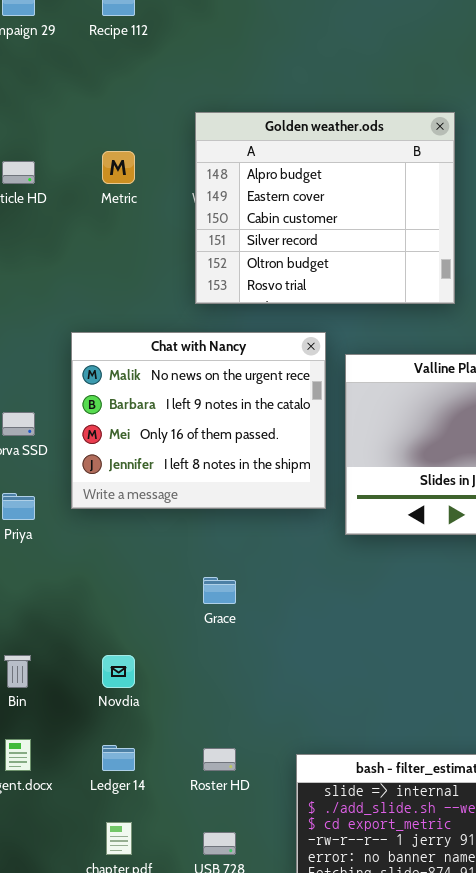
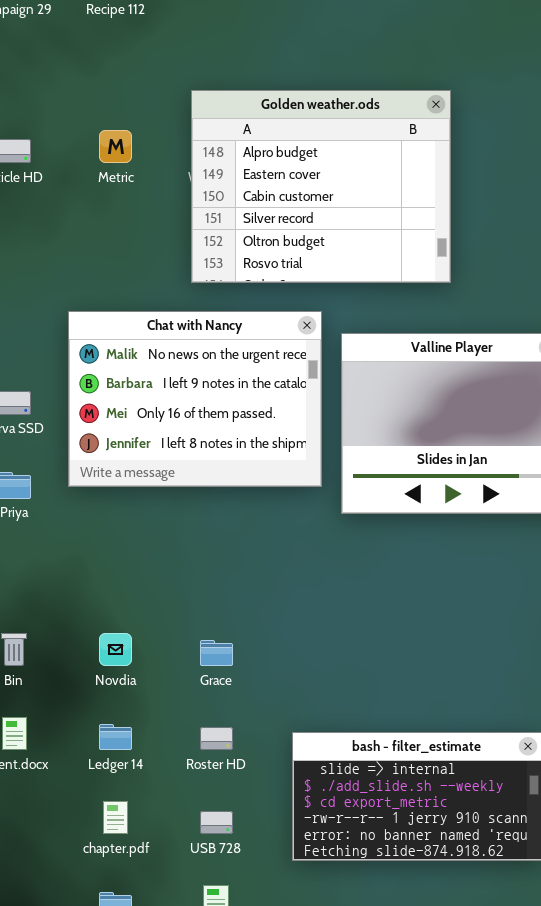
Grace: [203,577,236,604] -> [200,640,233,666], moved

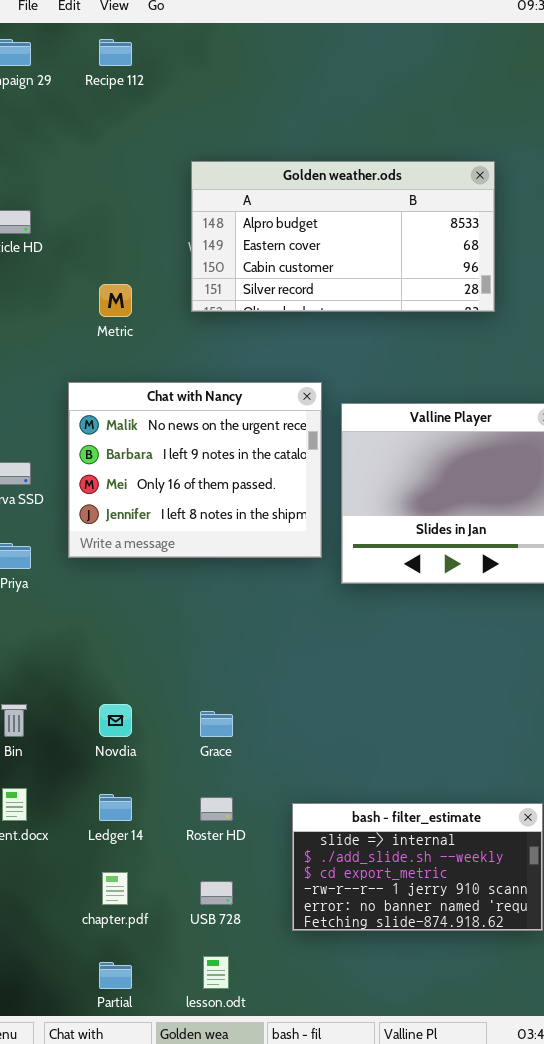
Golden weather.ods: [191,90,451,283] -> [191,161,495,312], resized
Metric: [99,130,132,163] -> [99,284,132,317], moved

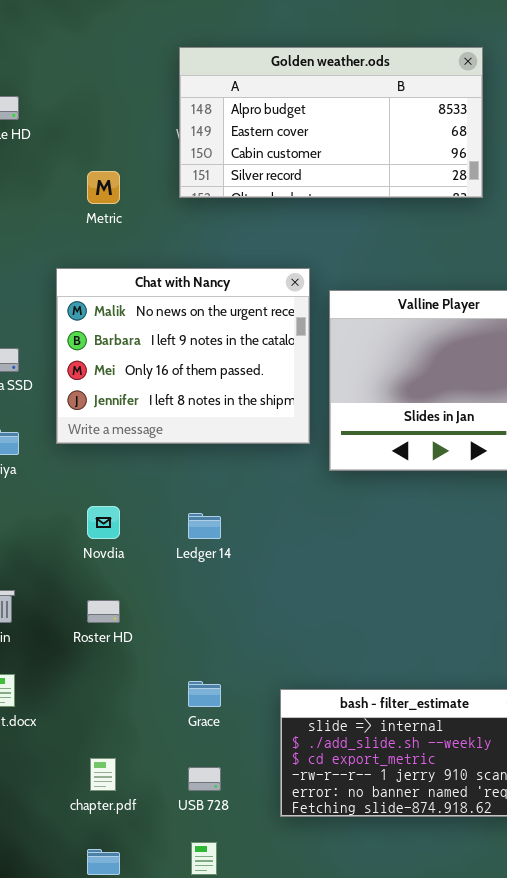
Novdia: [99,704,132,737] -> [87,506,120,539], moved
Grace: [200,711,233,737] -> [188,681,221,707], moved
Ledger 14: [99,794,132,821] -> [188,513,221,539], moved
Roster HD: [200,797,233,821] -> [87,600,120,623], moved

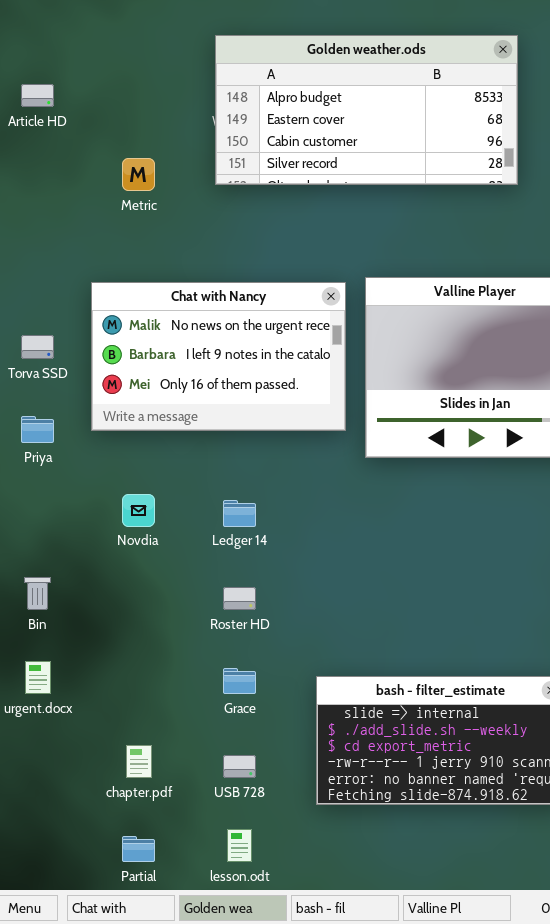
Chat with Nancy: [56,268,310,444] -> [91,282,346,431], resized
Roster HD: [87,600,120,623] -> [223,587,256,610], moved

